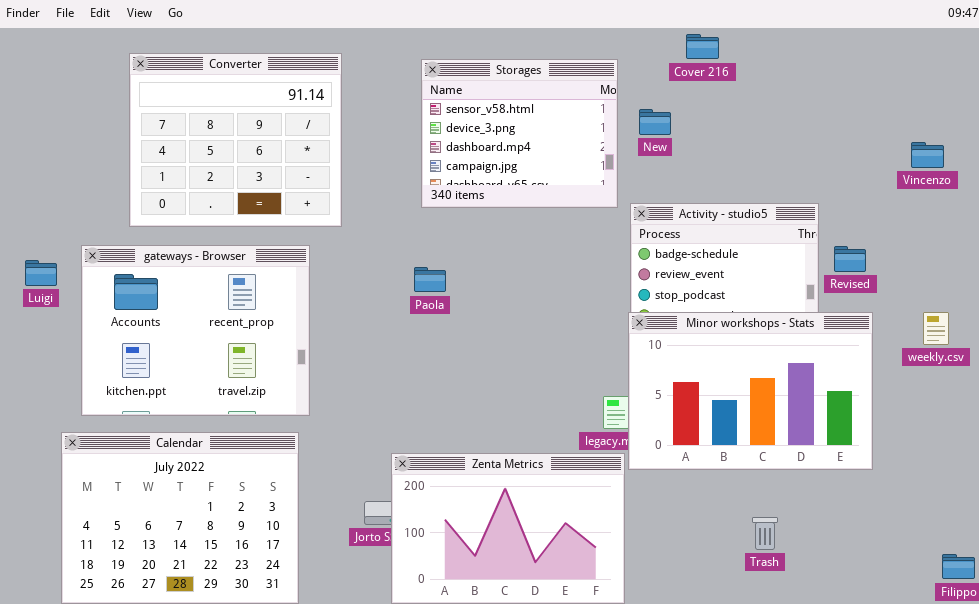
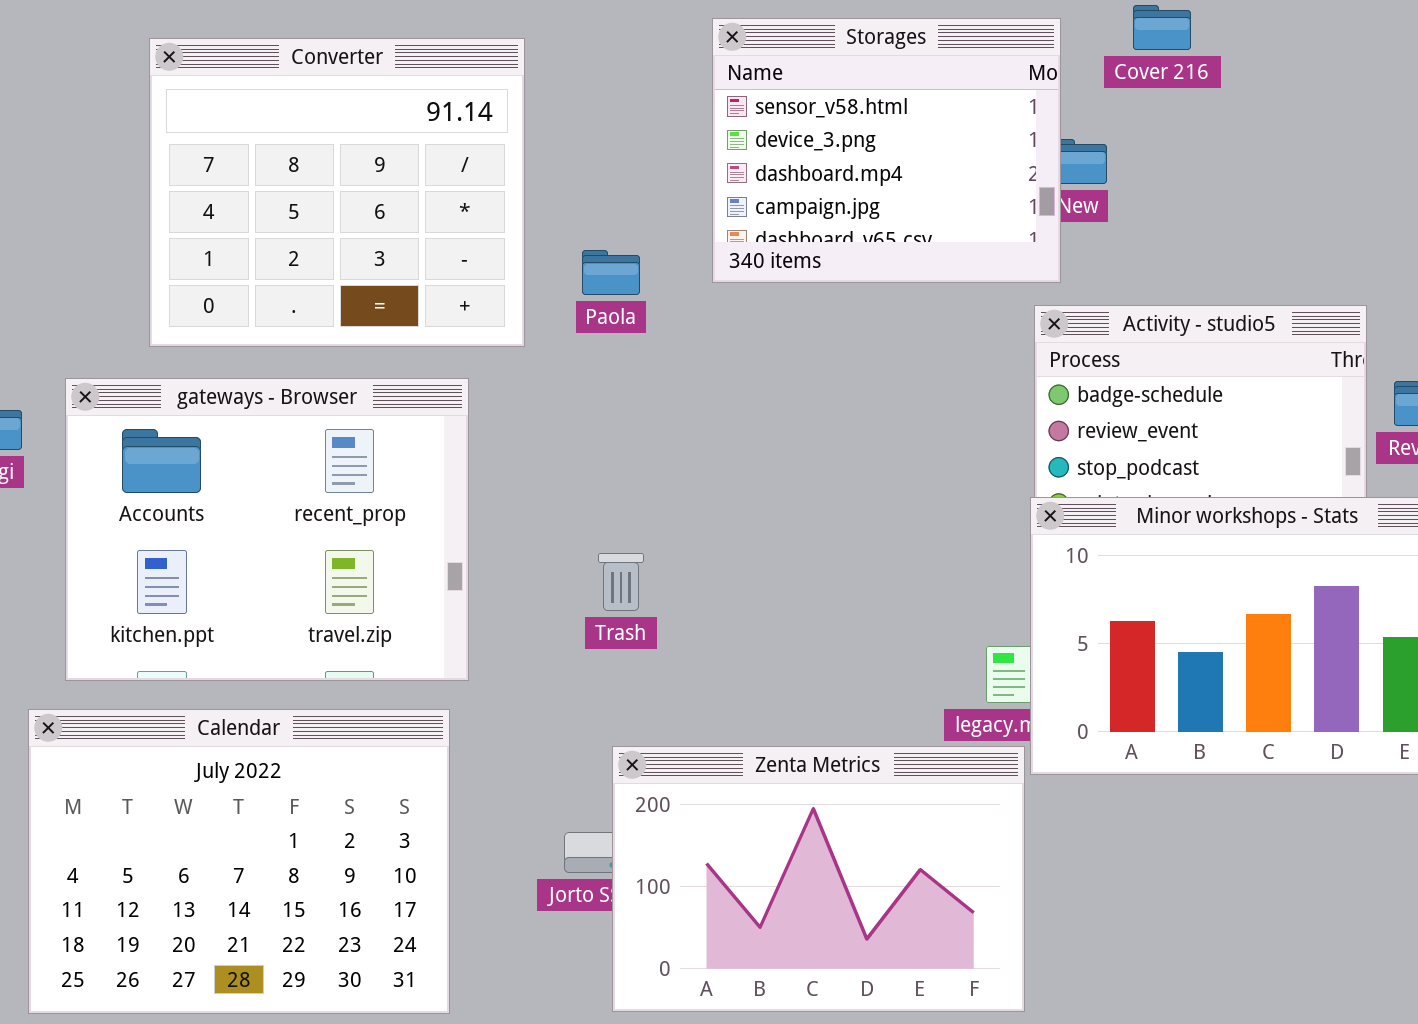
Storages: [421,59,618,208] -> [712,18,1061,283], moved
Paola: [414,267,446,292] -> [582,250,640,295], moved
Trash: [752,517,778,550] -> [598,553,644,611], moved

